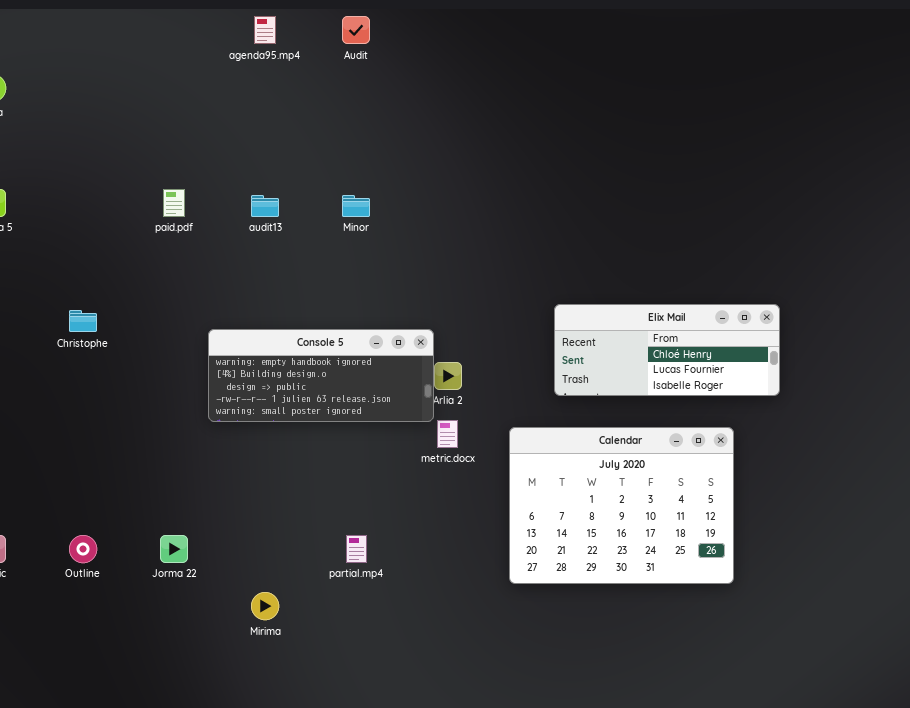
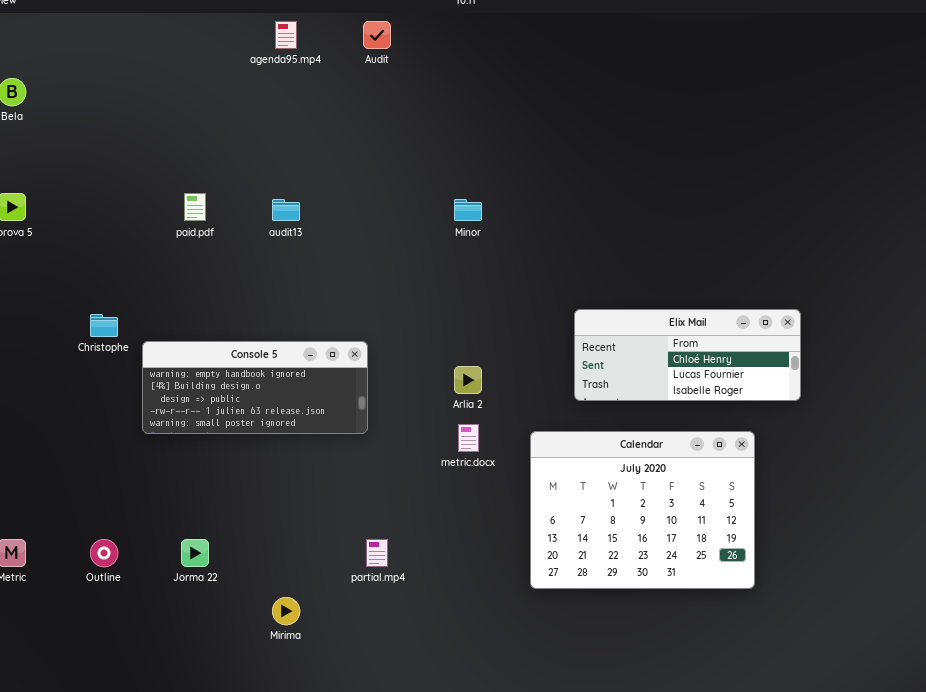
Minor: [342,195,370,217] -> [454,199,482,221], moved
Console 5: [208,329,434,422] -> [142,341,368,434], moved

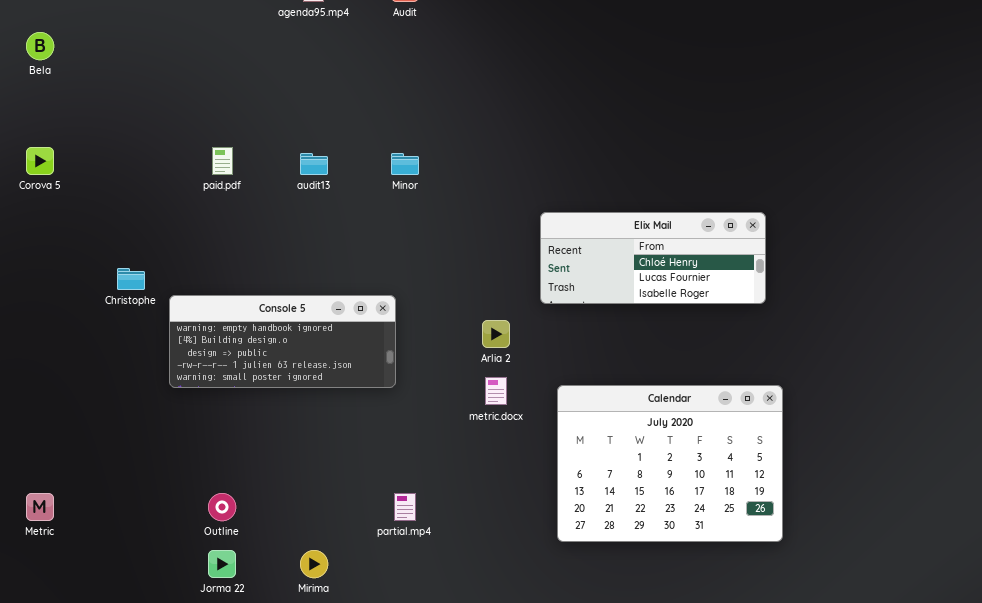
Minor: [454,199,482,221] -> [391,153,419,175], moved
Elix Mail: [574,309,801,401] -> [540,212,766,304], moved
Outline: [90,539,118,567] -> [208,493,236,521], moved
Jorma 22: [181,539,209,567] -> [208,550,236,578], moved

